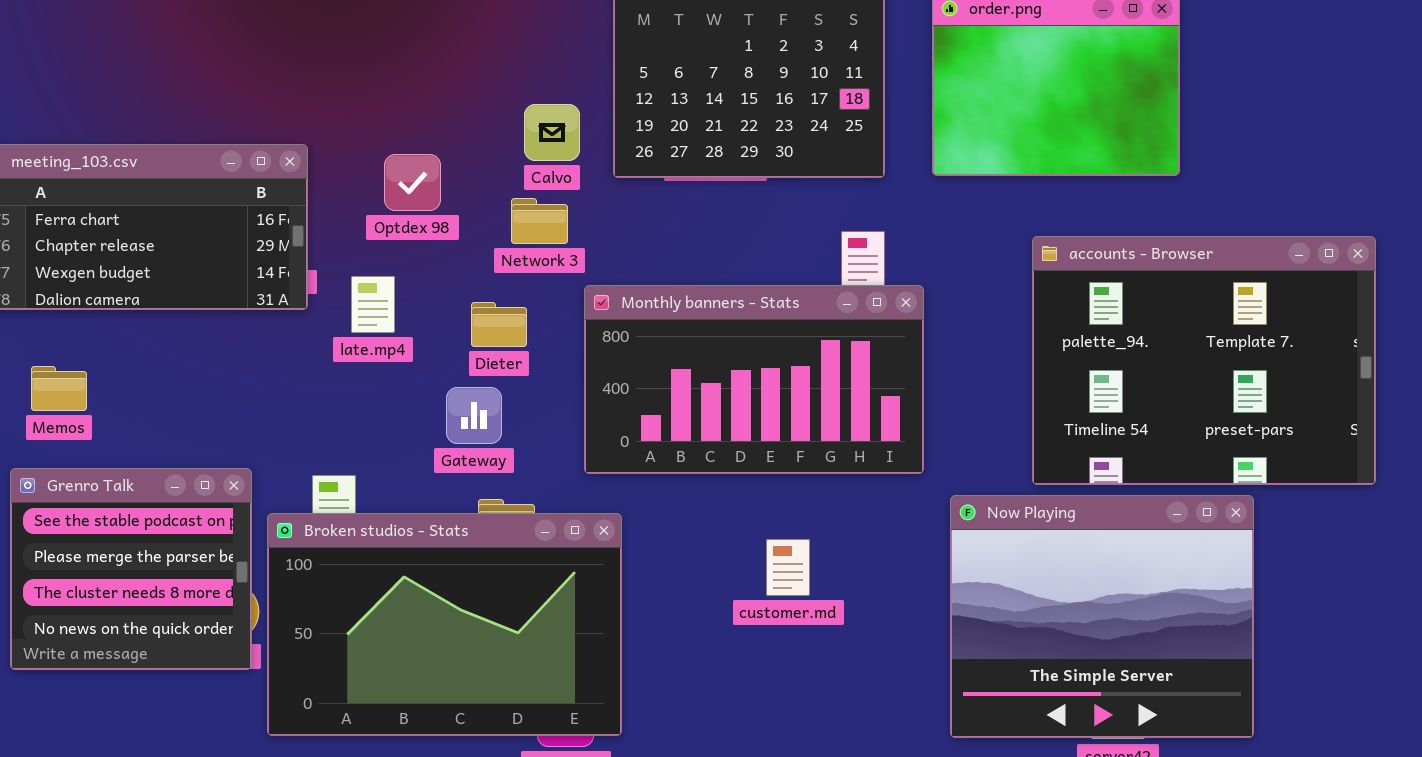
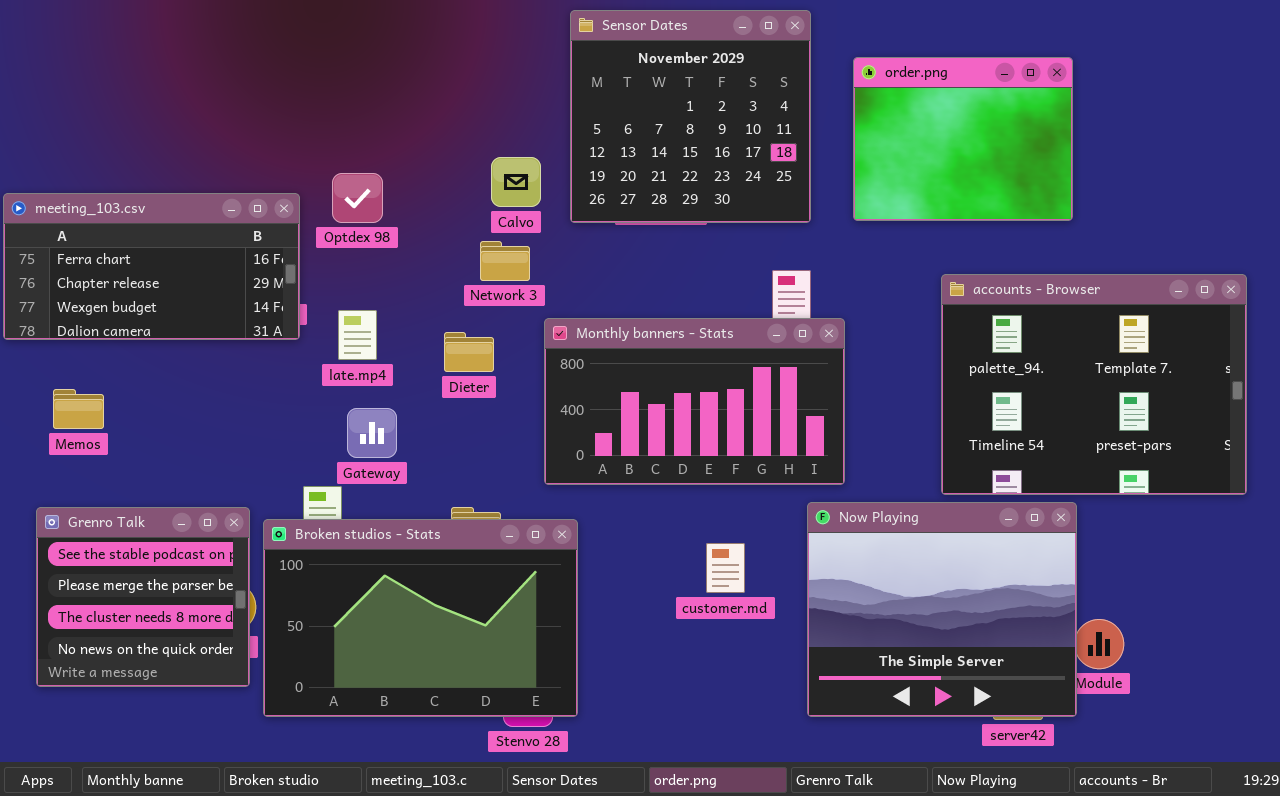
Optdex 98: [384,154,441,211] -> [332,173,383,223], moved
Gateway: [446,387,502,444] -> [347,408,397,458], moved
Grenro Talk: [10,468,252,670] -> [36,507,250,687], moved
Now Playing: [950,495,1254,738] -> [807,502,1077,717], moved

